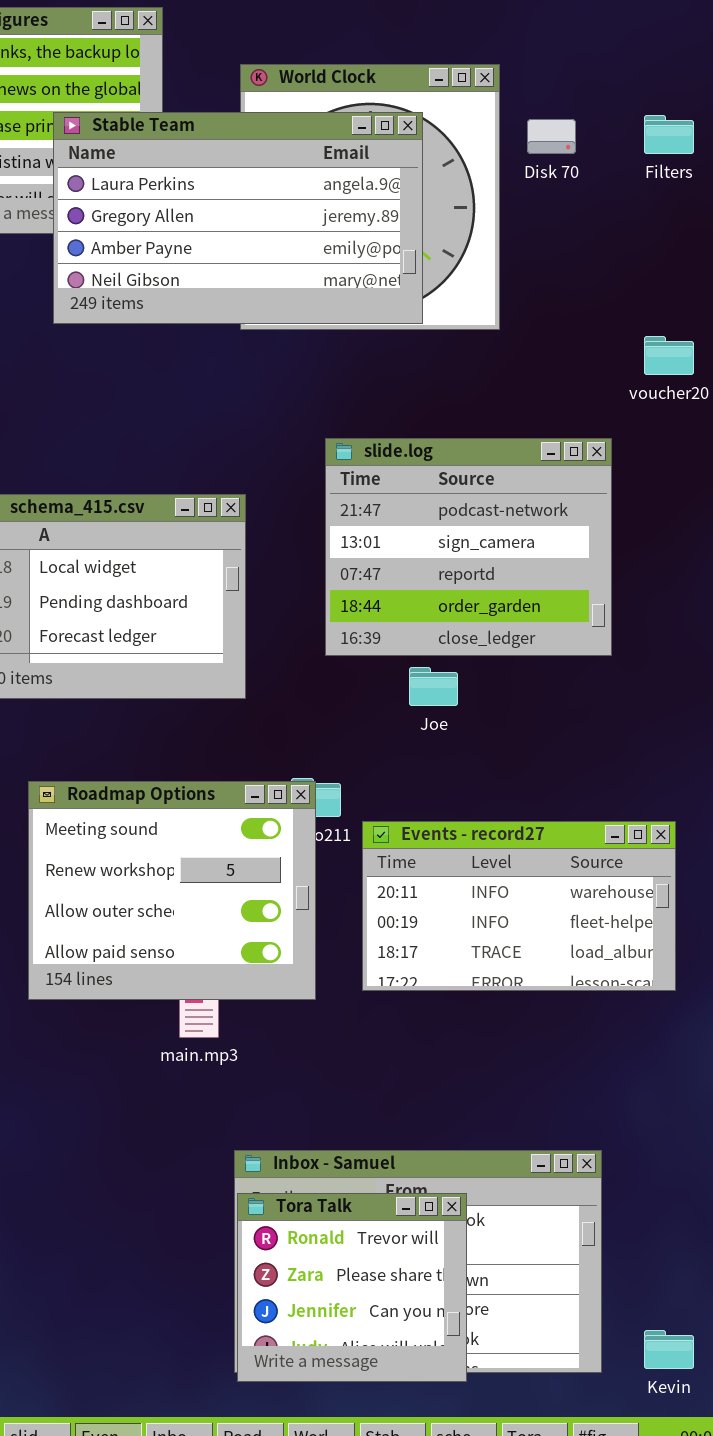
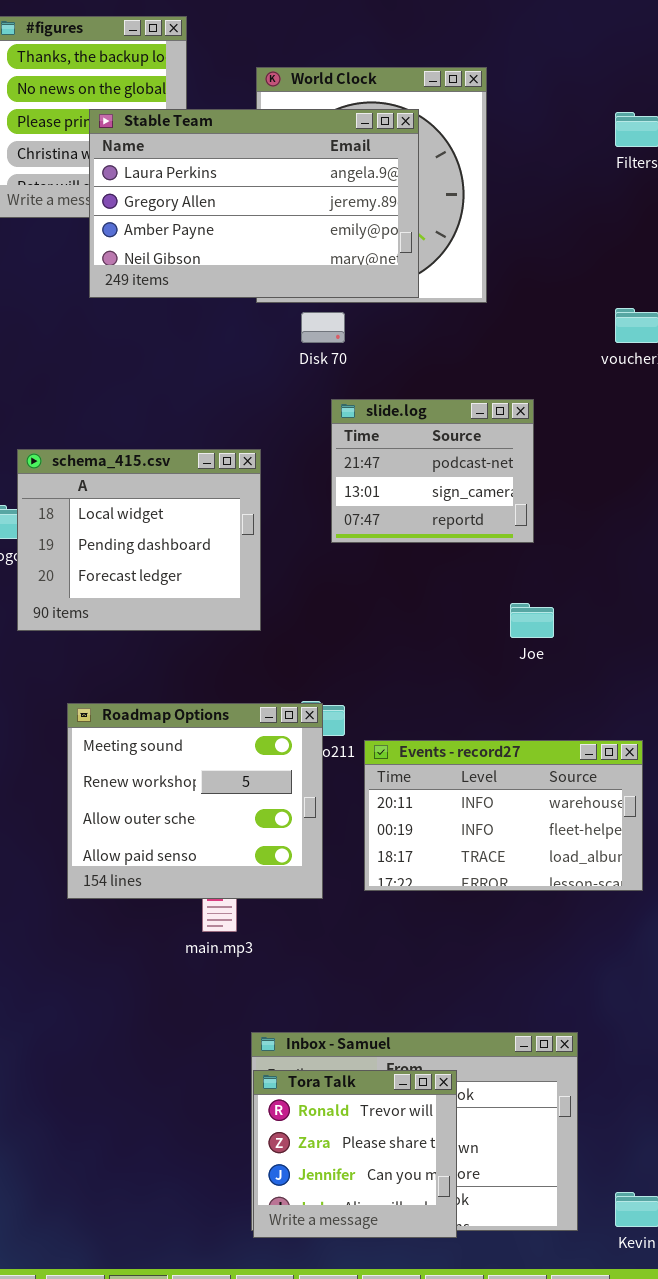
Disk 70: [527,119,576,154] -> [301,312,345,343], moved
slide.log: [325,438,612,656] -> [331,399,534,543], resized
Joe: [409,667,458,706] -> [510,603,554,638], moved

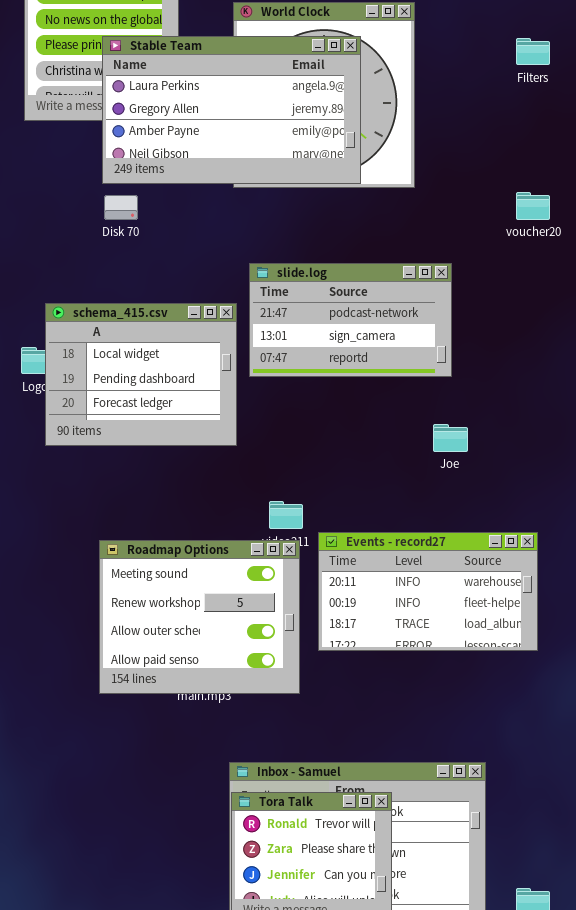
Disk 70: [301,312,345,343] -> [104,195,138,220], moved
slide.log: [331,399,534,543] -> [249,263,452,377], resized
Roadmap Options: [67,703,323,899] -> [99,540,300,694], moved

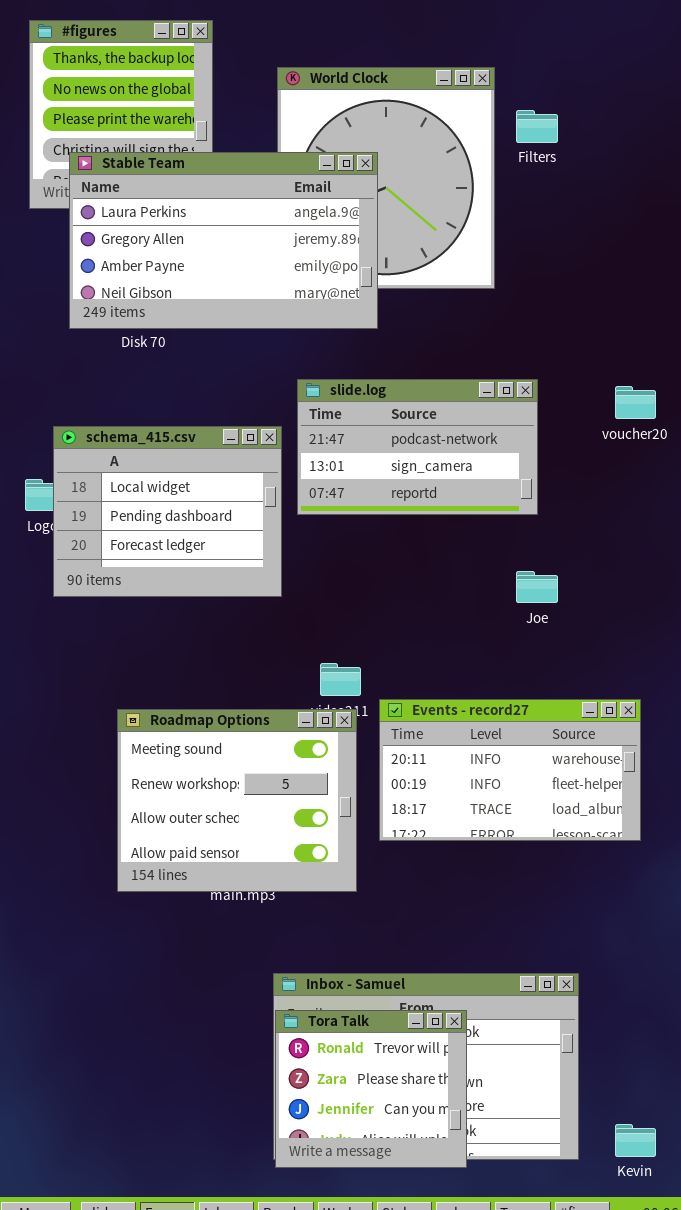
Stable Team: [102,36,361,184] -> [69,152,378,329], moved
Filters: [516,38,550,65] -> [516,110,558,143], moved
voucher20: [516,192,550,220] -> [615,386,656,419], moved

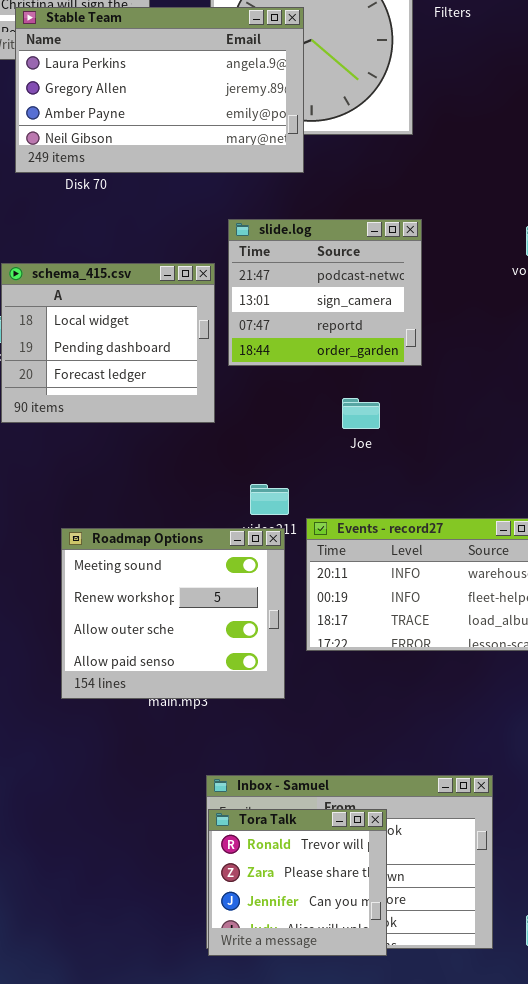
slide.log: [297,379,538,515] -> [228,219,422,366], resized
Joe: [516,571,558,603] -> [342,398,380,429], moved

